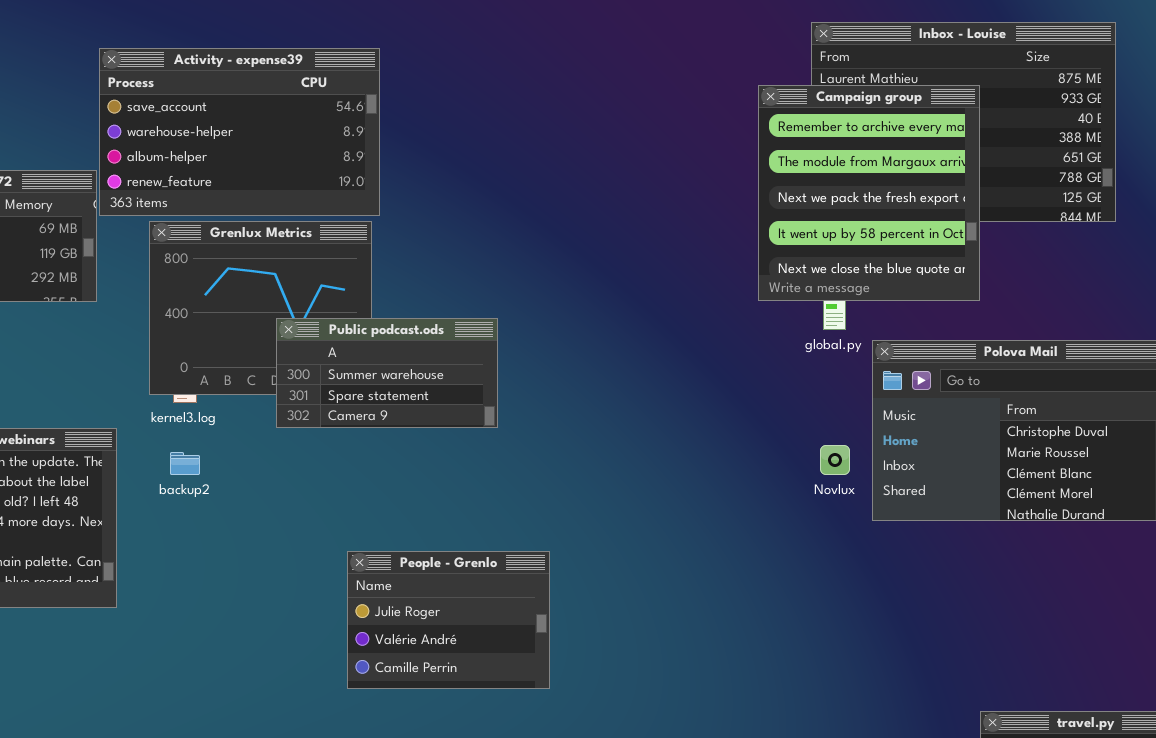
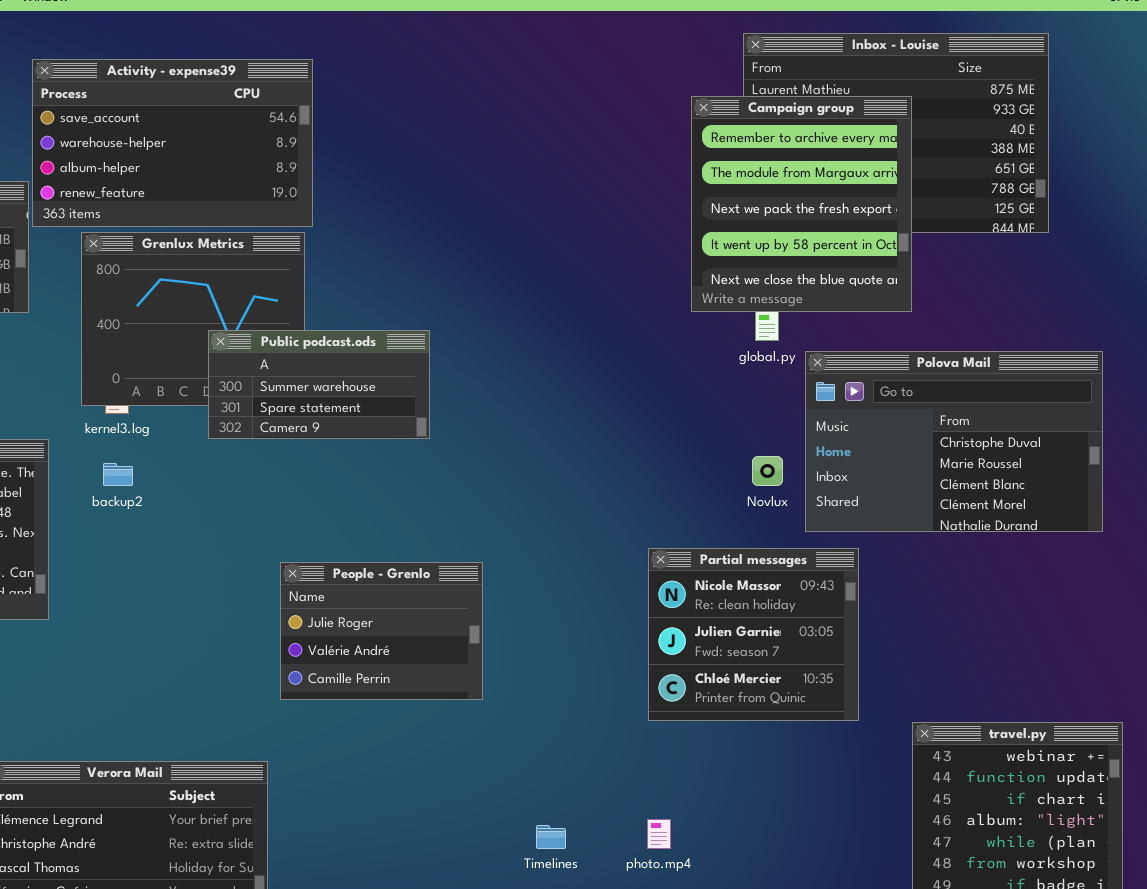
Partial messages: none -> [648,548,859,721], opened

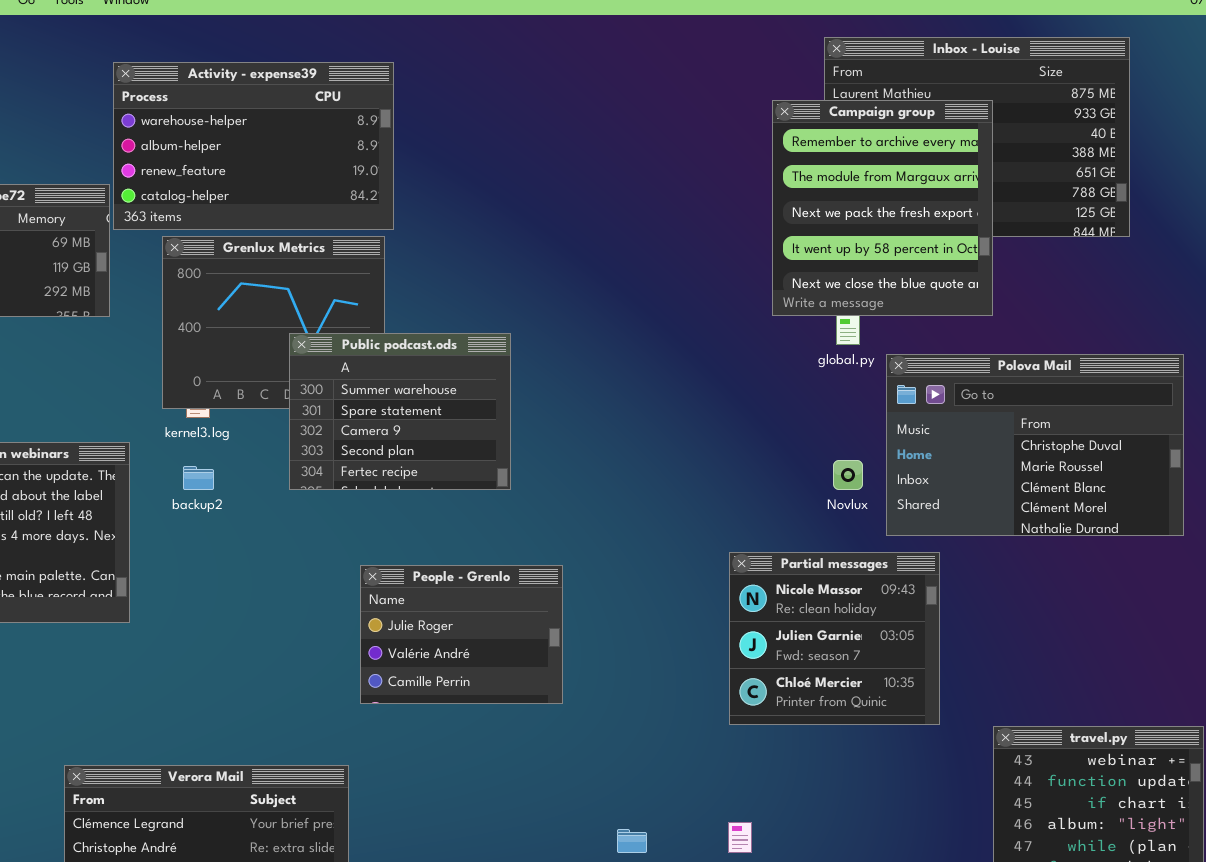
Activity - expense39: [32,59,313,227] -> [113,62,394,230], scrolled down 1 row
Public podcast.ods: [208,330,430,439] -> [289,333,511,490], resized

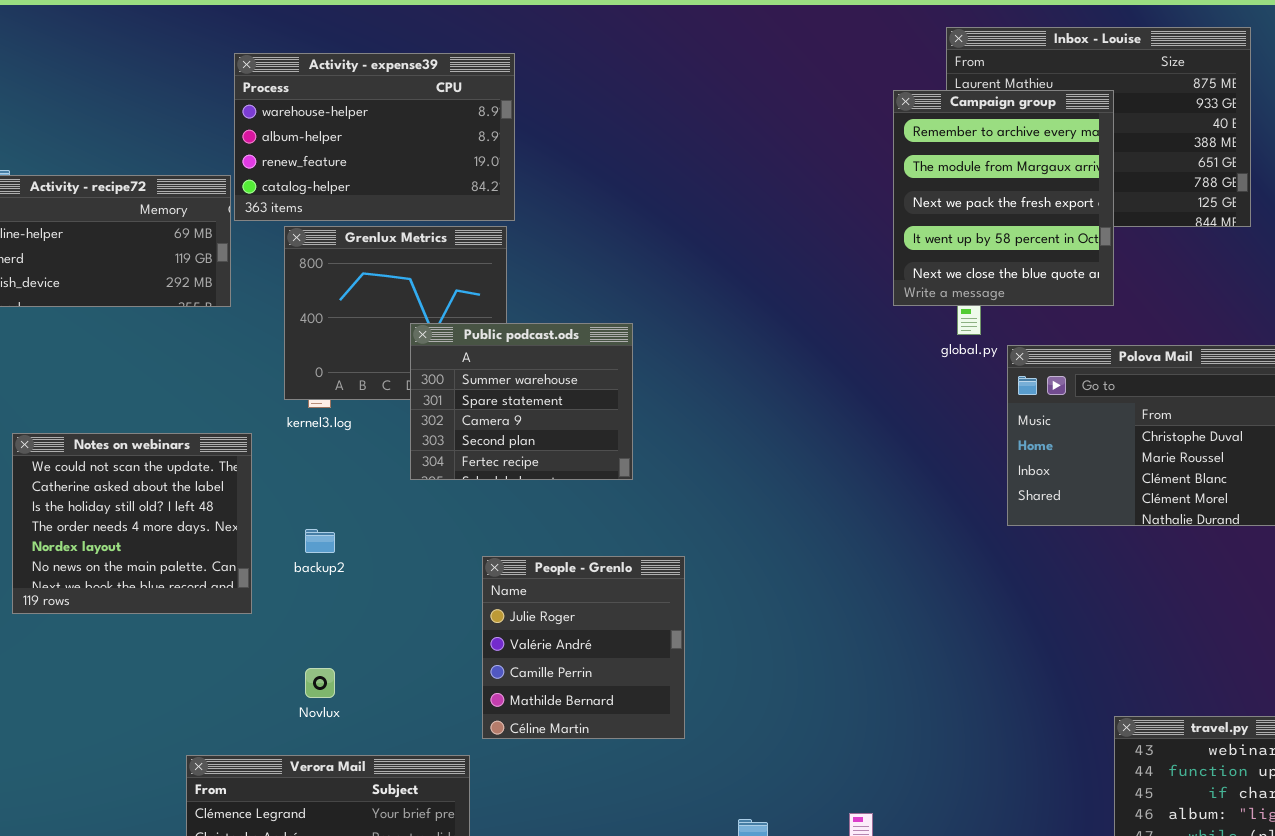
Novlux: [833,460,863,490] -> [305,668,335,698], moved
backup2: [183,466,214,490] -> [305,529,335,553], moved
Partial messages: [729,552,940,725] -> none, closed
People - Grenlo: [360,565,563,704] -> [482,556,685,739], resized

